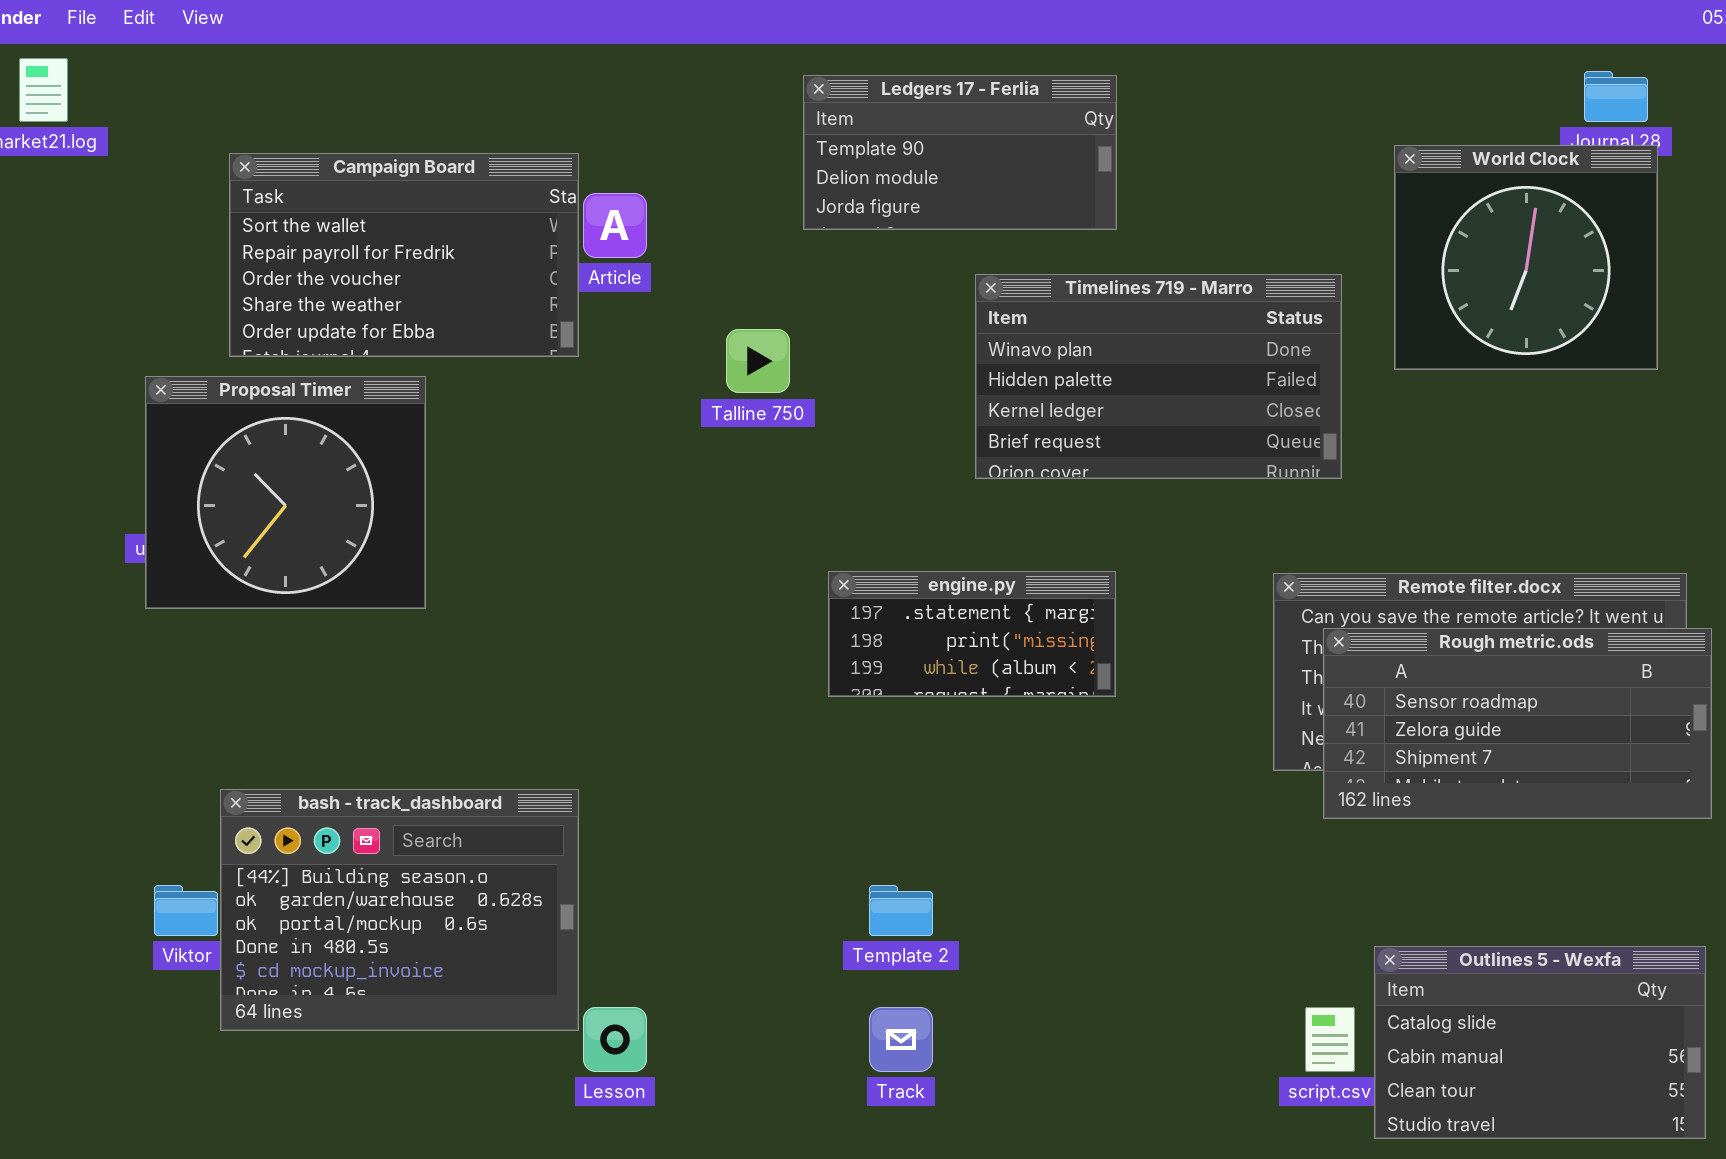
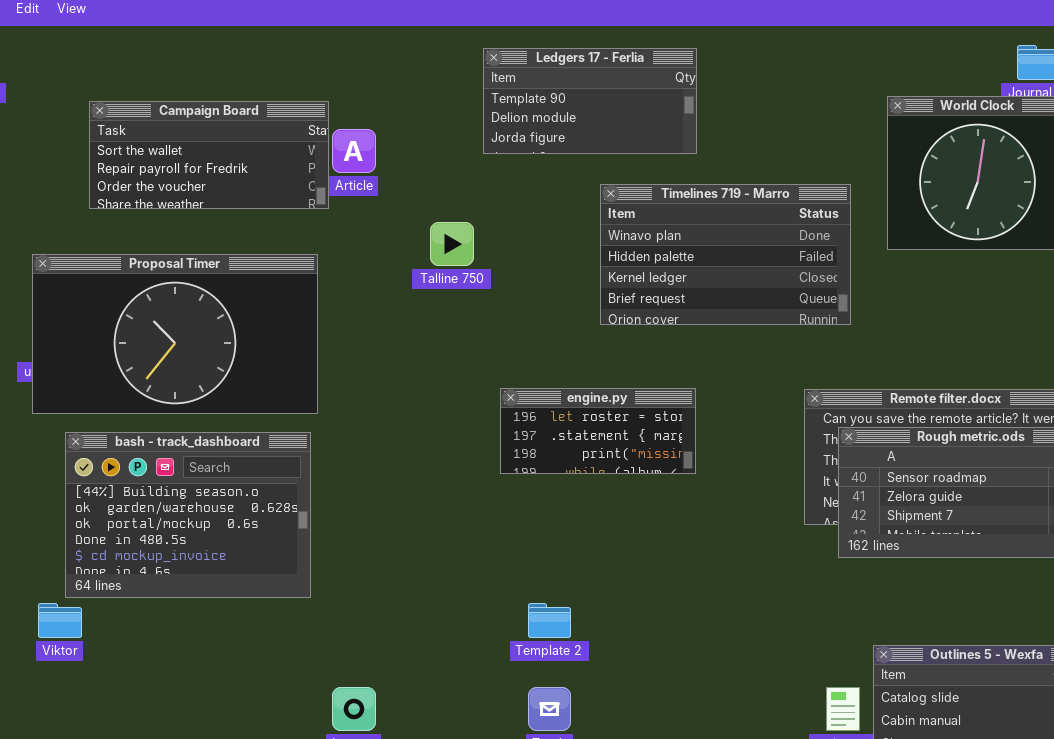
Campaign Board: [229,153,579,357] -> [89,101,329,209], resized
Proposal Timer: [145,376,426,609] -> [32,254,318,414], resized
engine.py: [828,571,1116,697] -> [500,388,696,474], scrolled up 1 row
bash - track_dashboard: [220,789,579,1031] -> [65,432,311,598], moved

